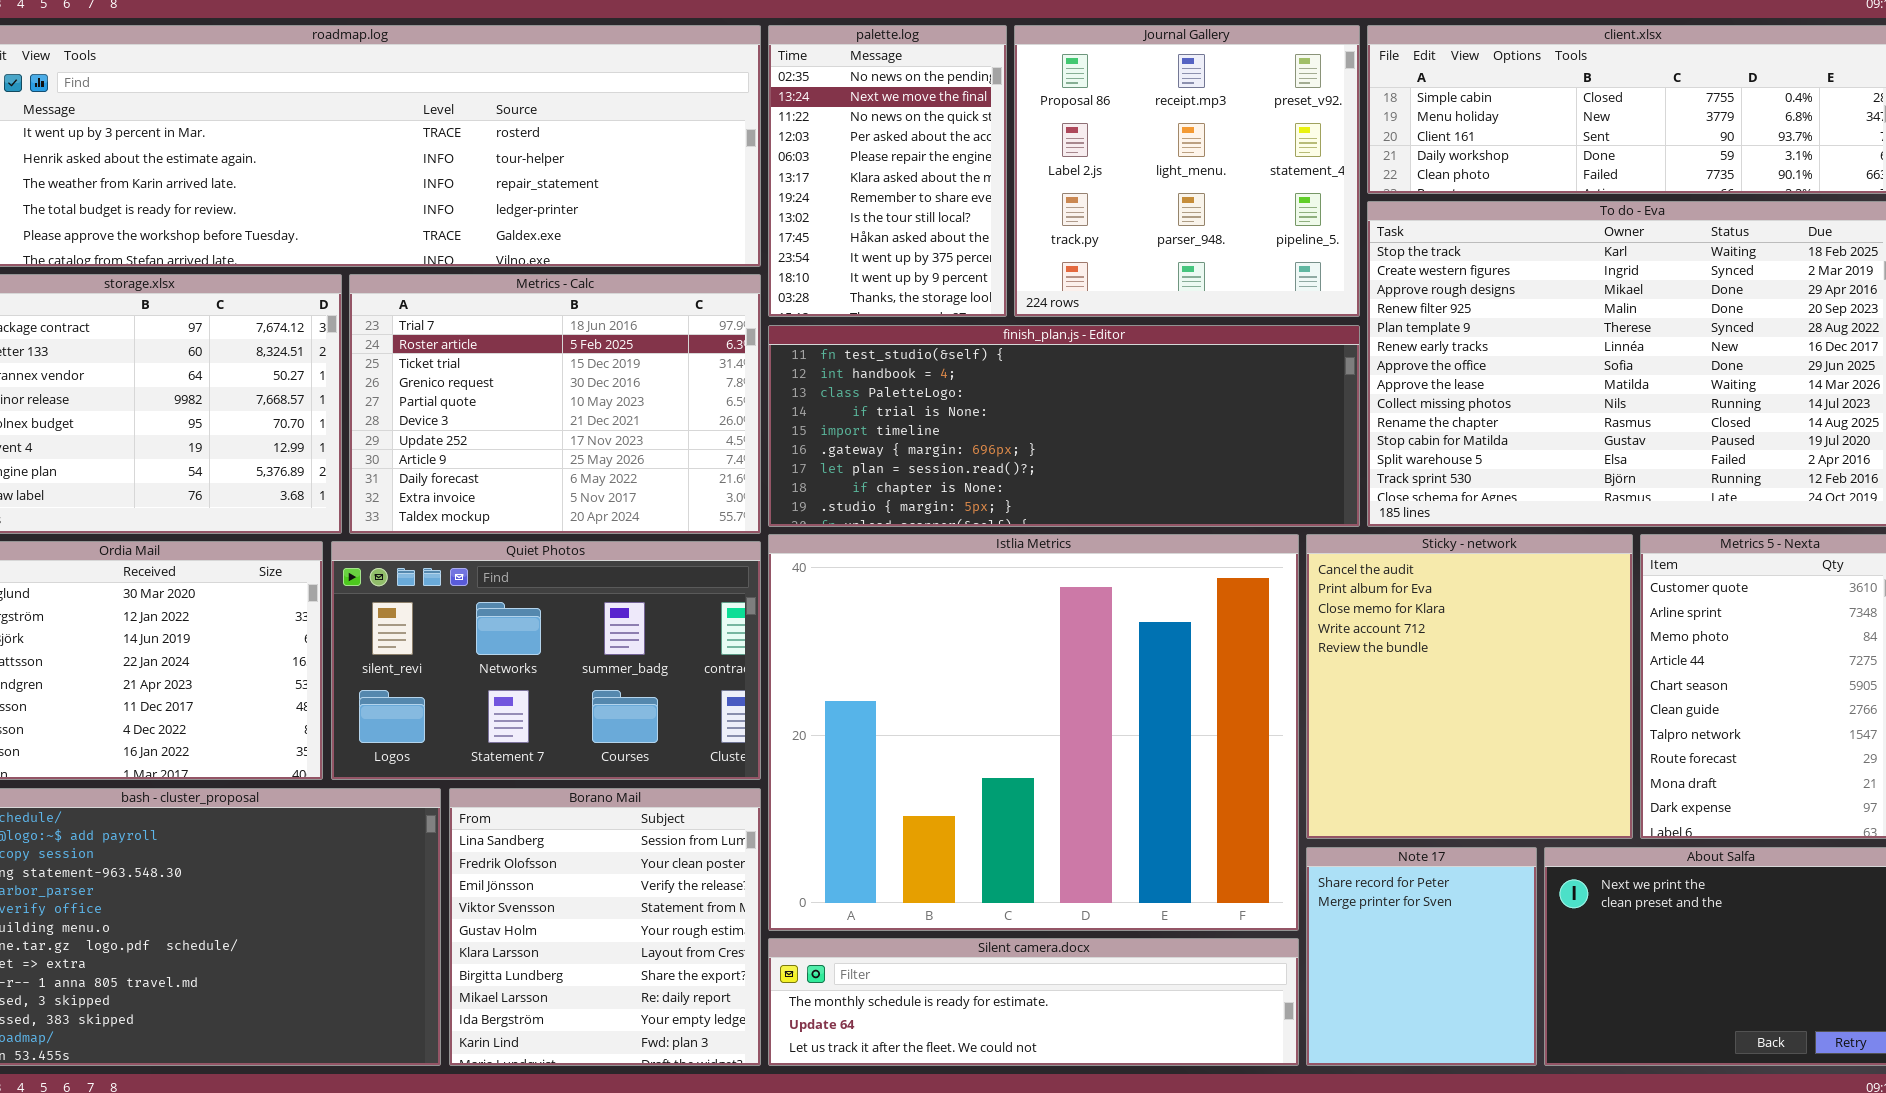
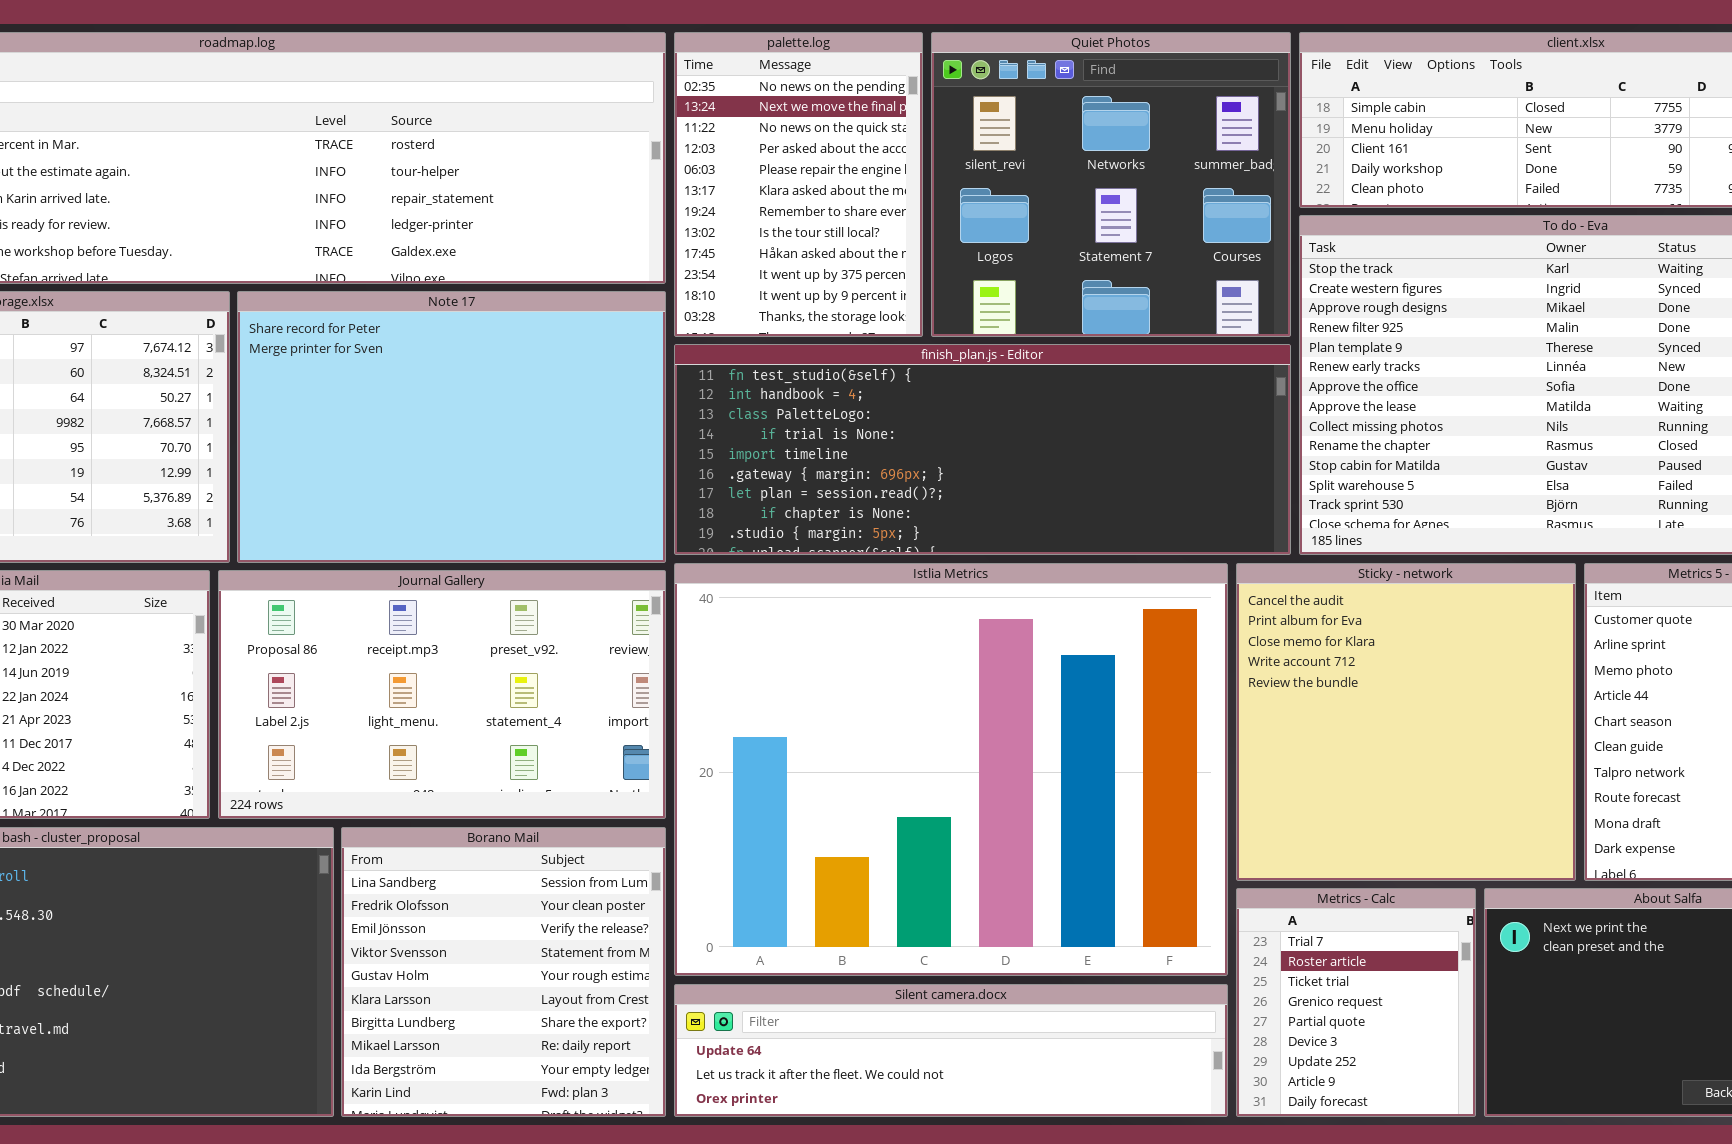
Journal Gallery: [1014,25,1360,317] -> [218,570,666,819], moved, resized
Metrics - Calc: [349,274,761,534] -> [1236,888,1476,1117], moved, resized
Quiet Photos: [331,541,761,780] -> [931,32,1291,337], moved, resized
Note 17: [1306,847,1537,1066] -> [237,291,666,563], moved, resized
Silent camera.docx: [768,938,1299,1066] -> [674,984,1228,1117], scrolled down 1 row

